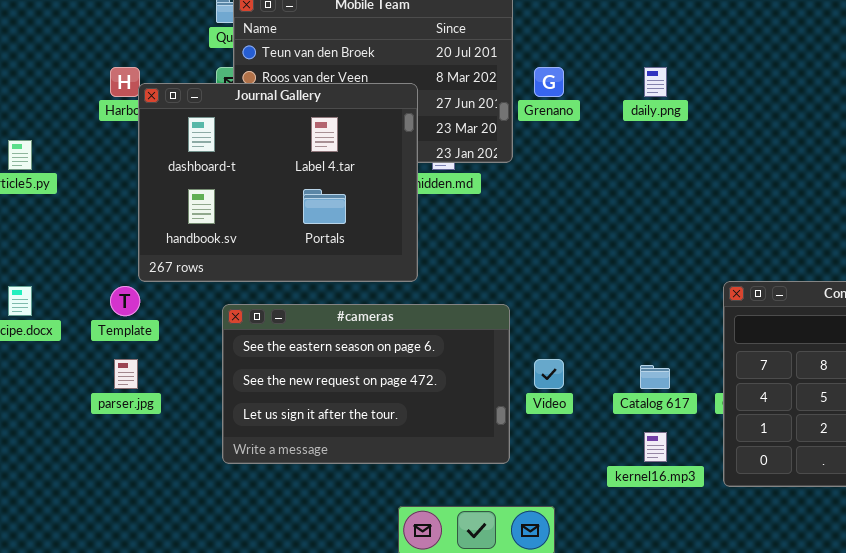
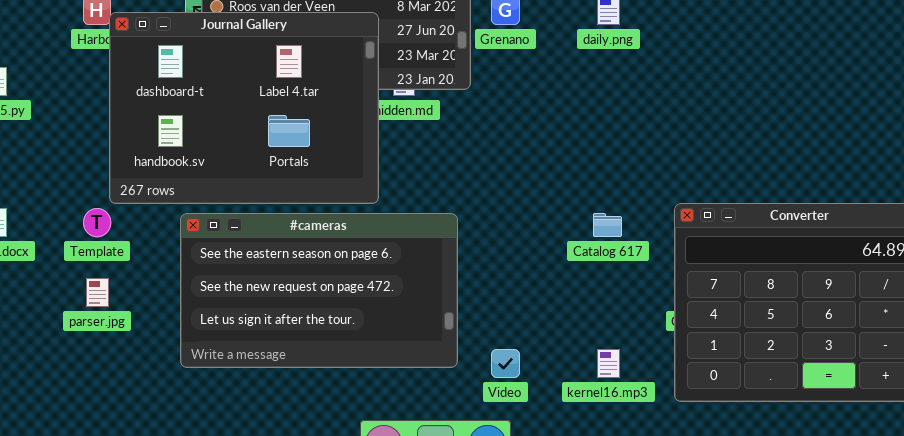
#cameras: [222,304,510,464] -> [180,213,458,368], moved
Video: [534,359,564,389] -> [491,349,520,378], moved
Catalog 617: [640,365,670,389] -> [593,213,622,237], moved

